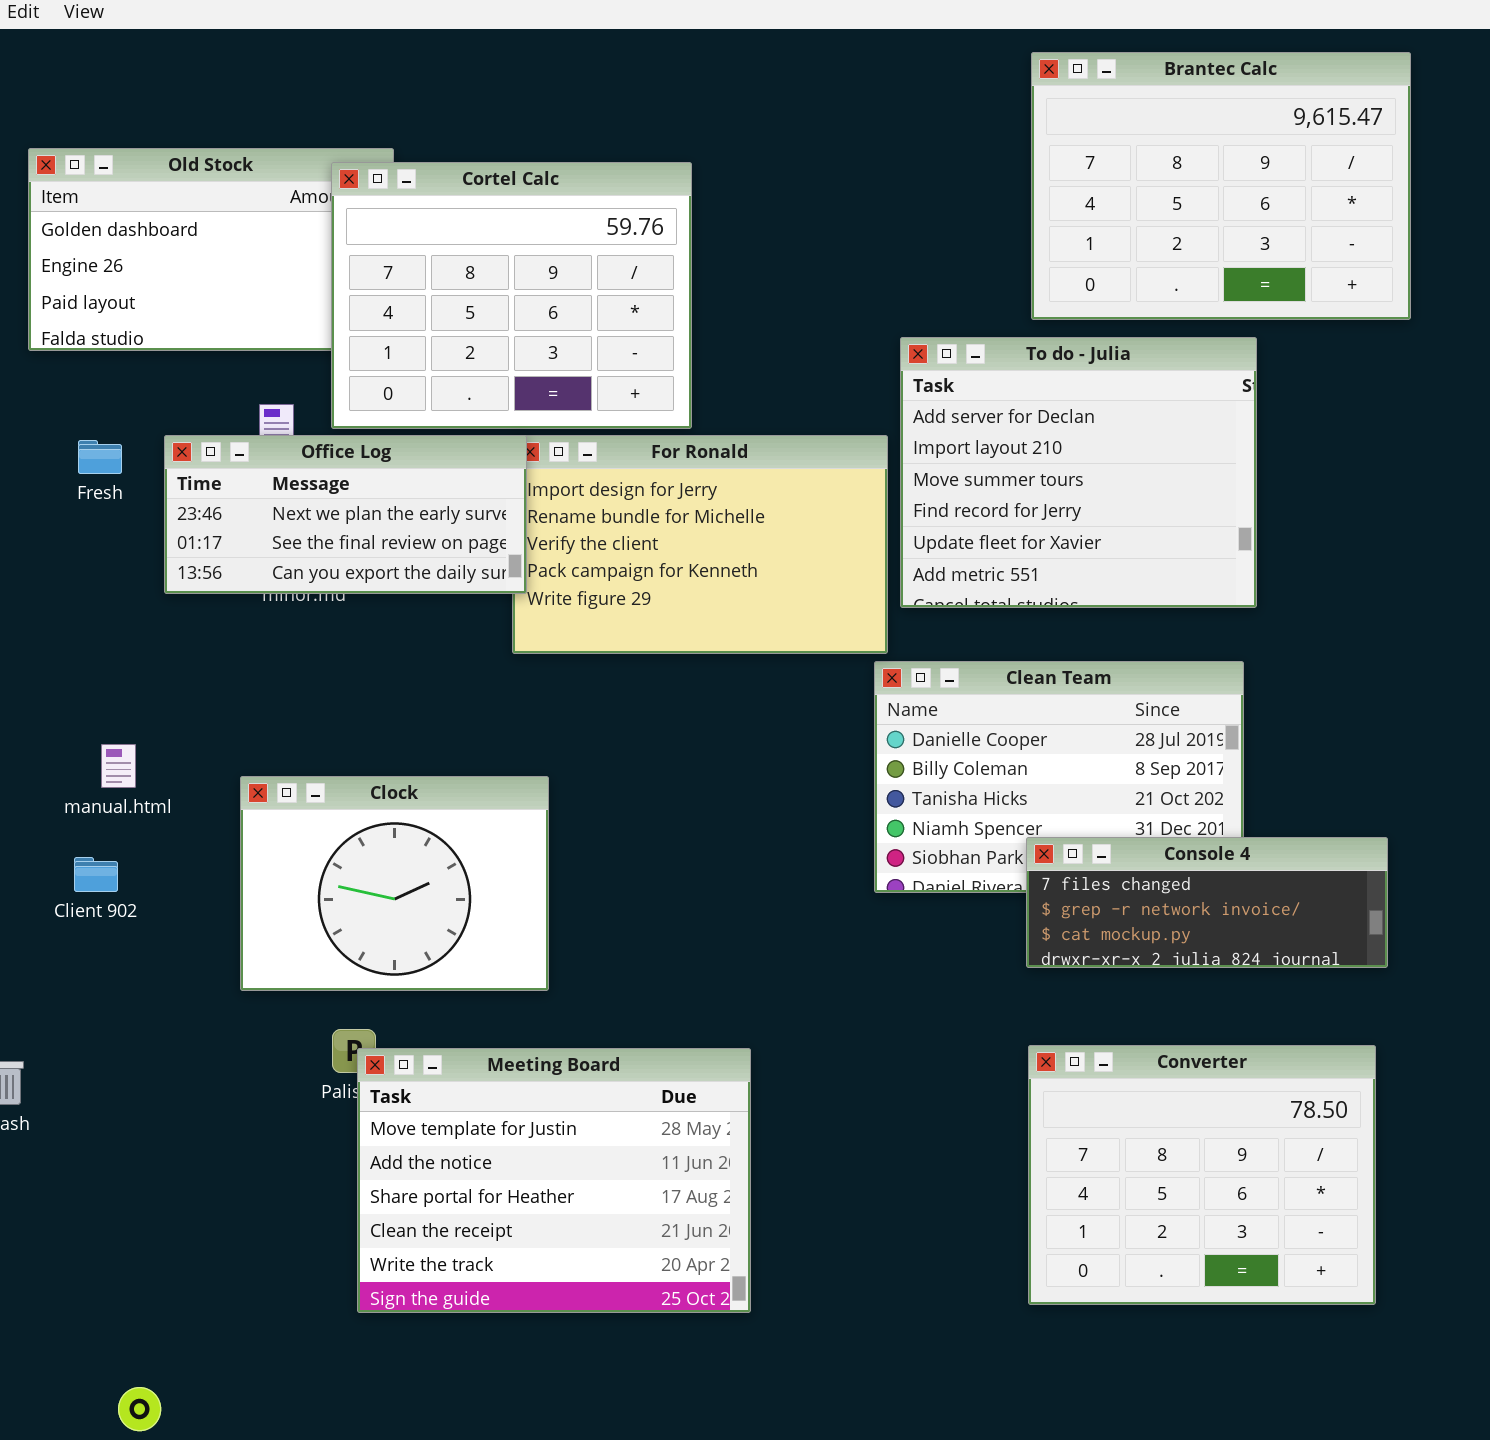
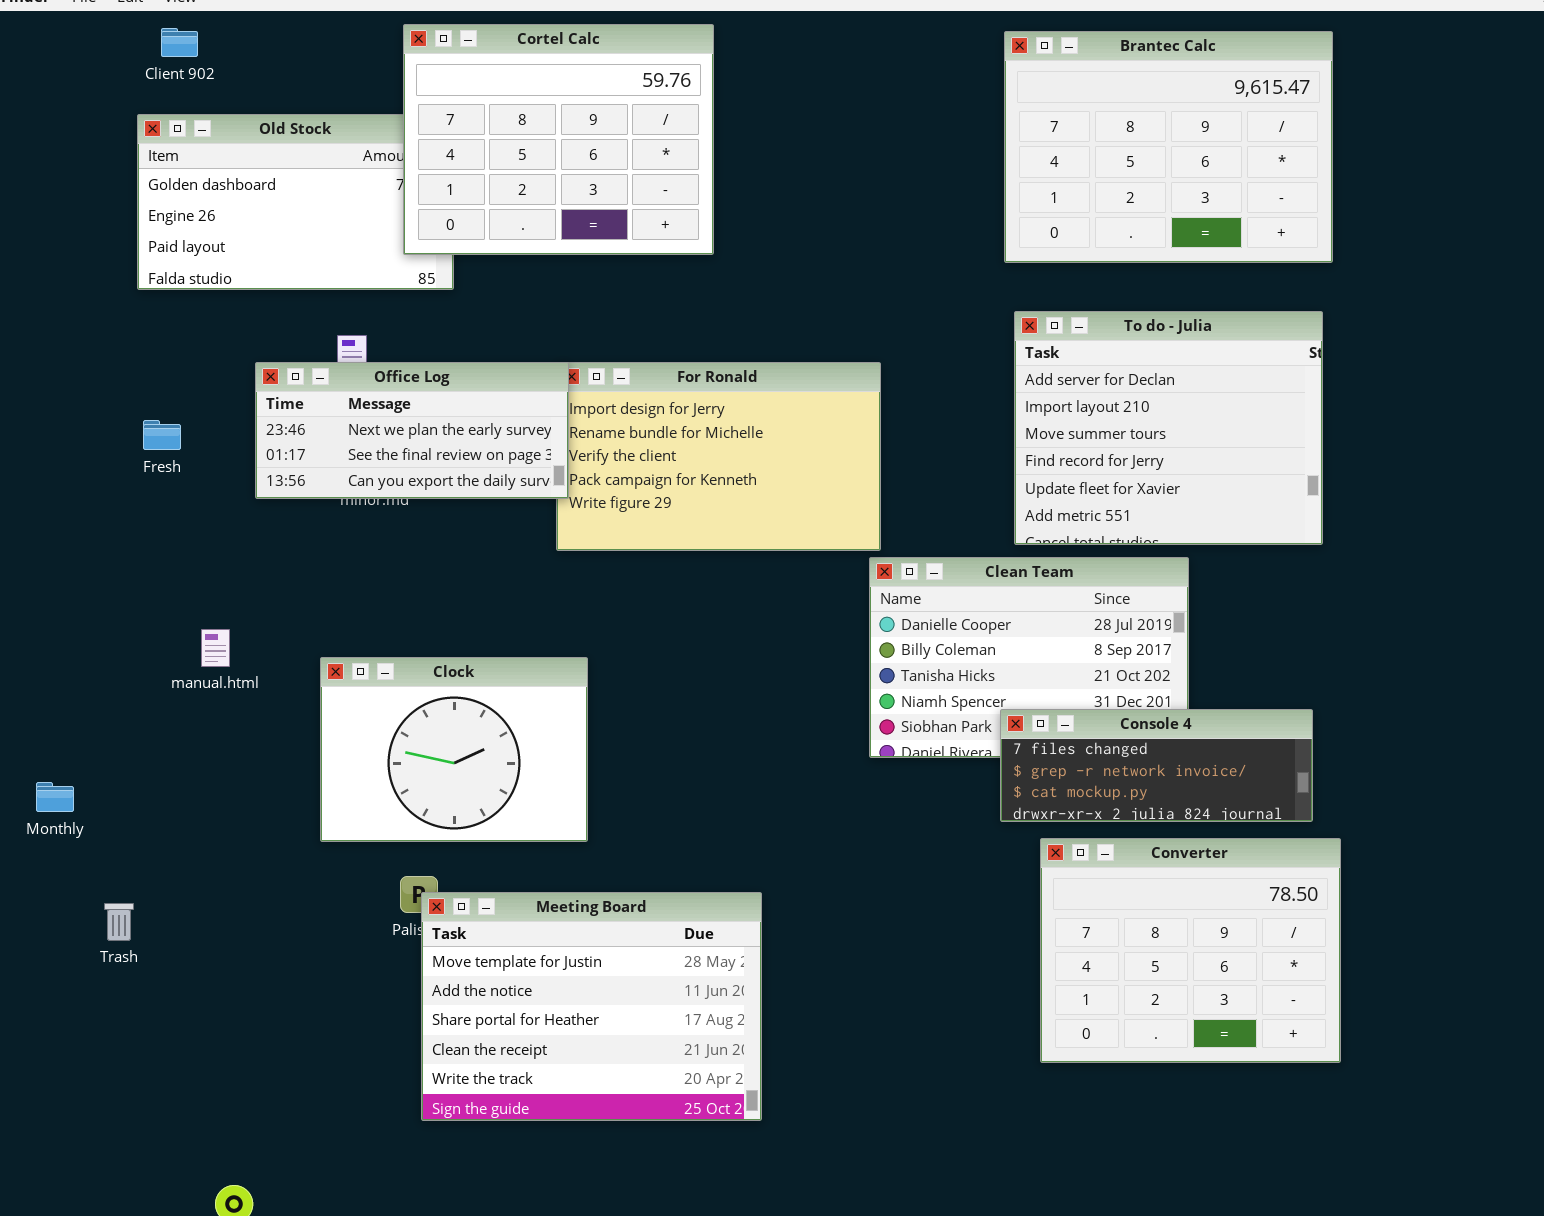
Cortel Calc: [331,162,692,429] -> [403,24,714,255], moved
To do - Julia: [900,337,1257,608] -> [1014,311,1323,545], moved
Fresh: [78,440,122,474] -> [143,420,181,450], moved
Client 902: [74,857,118,892] -> [161,28,198,57], moved
Converter: [1028,1045,1376,1305] -> [1040,838,1341,1063], moved

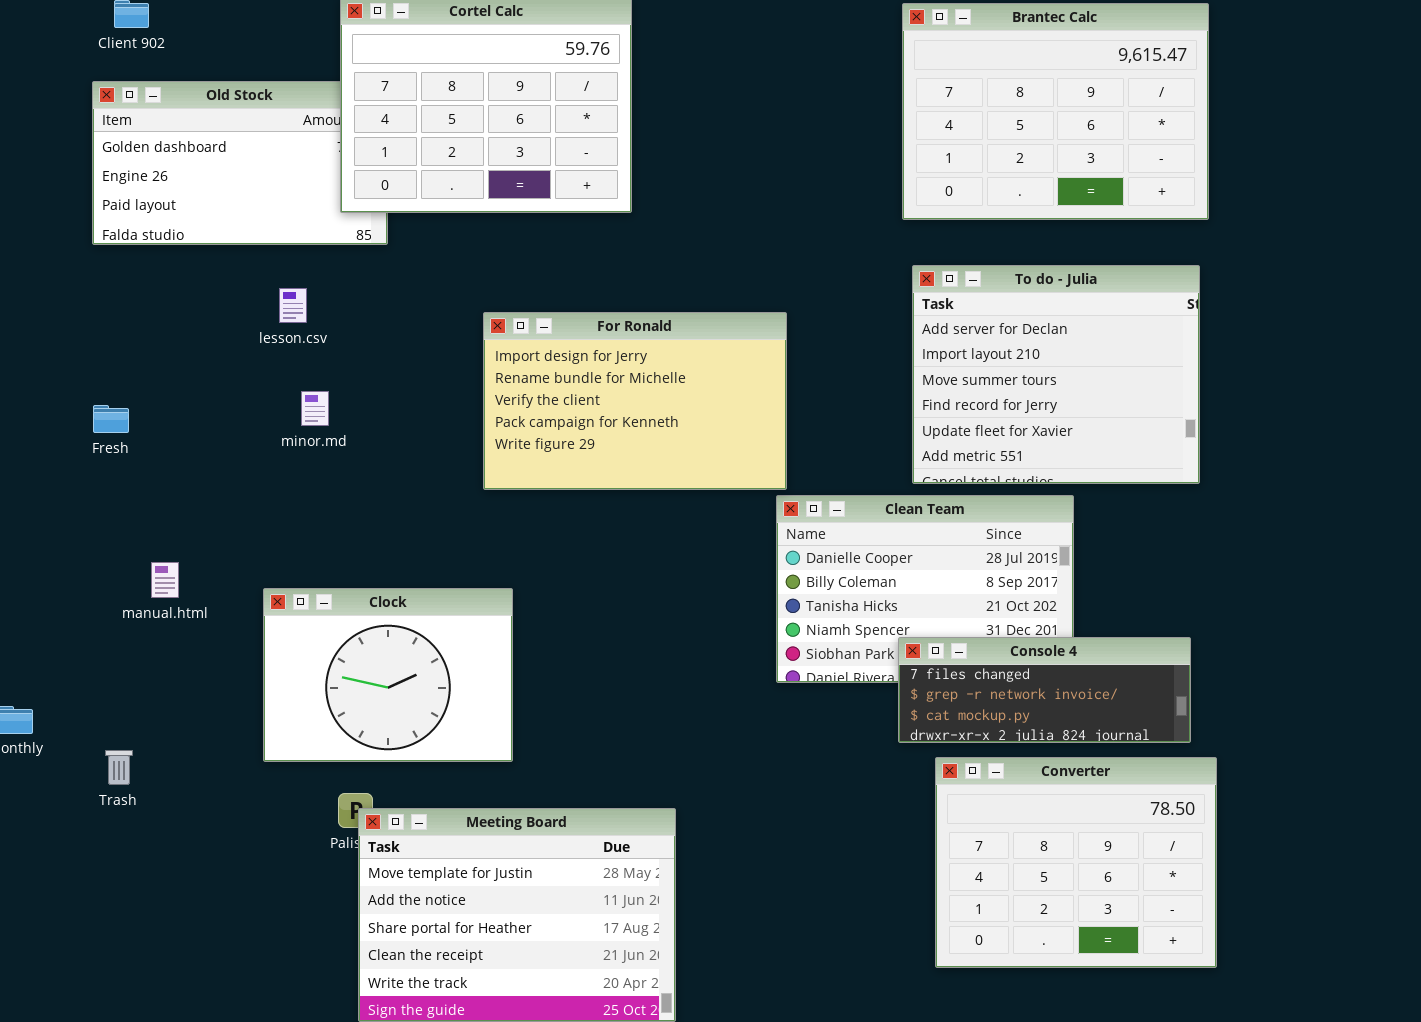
Office Log: [255,362,569,499] -> none, closed
Fresh: [143,420,181,450] -> [93,405,129,433], moved
Trash: [104,903,134,941] -> [105,750,133,785], moved

